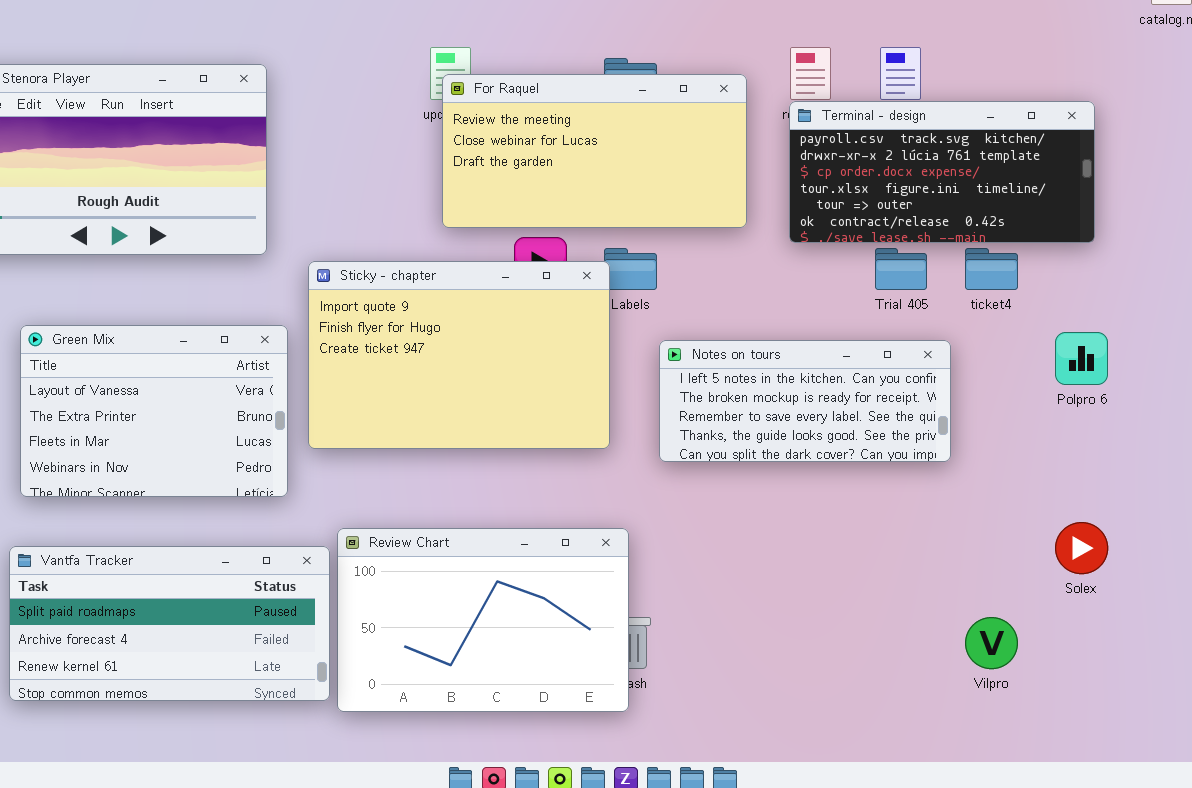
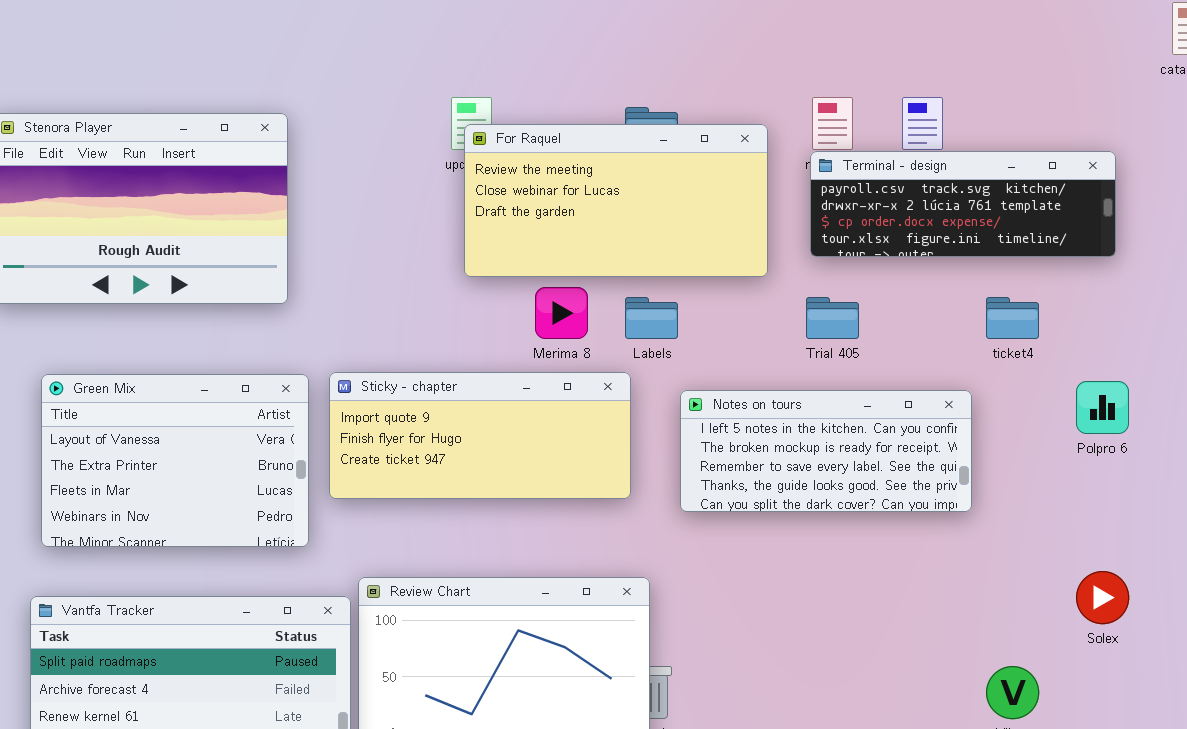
Terminal - design: [789,101,1095,243] -> [810,151,1116,257], resized
Trial 405: [875,248,927,290] -> [806,297,859,339], moved
Sticky - chapter: [308,261,610,449] -> [329,372,631,499], resized

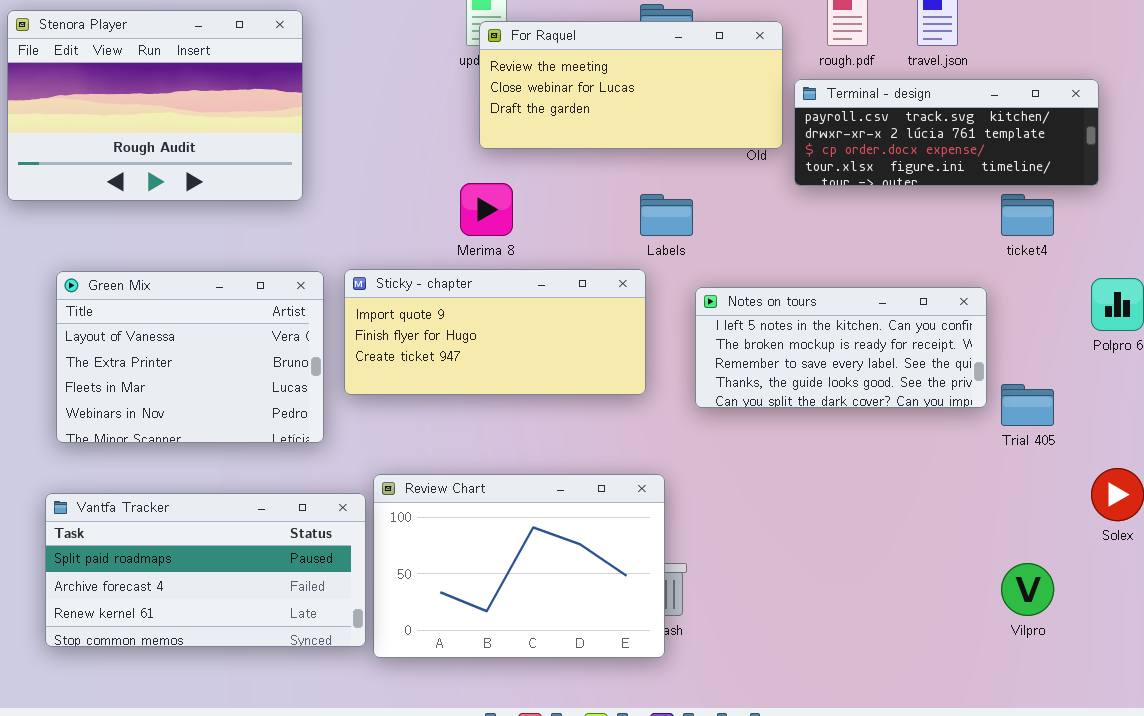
For Raquel: [464,124,768,277] -> [479,21,783,149], resized
Terminal - design: [810,151,1116,257] -> [794,79,1099,186], moved
Merima 8: [535,287,588,339] -> [460,183,513,236], moved
Trial 405: [806,297,859,339] -> [1001,384,1054,426], moved

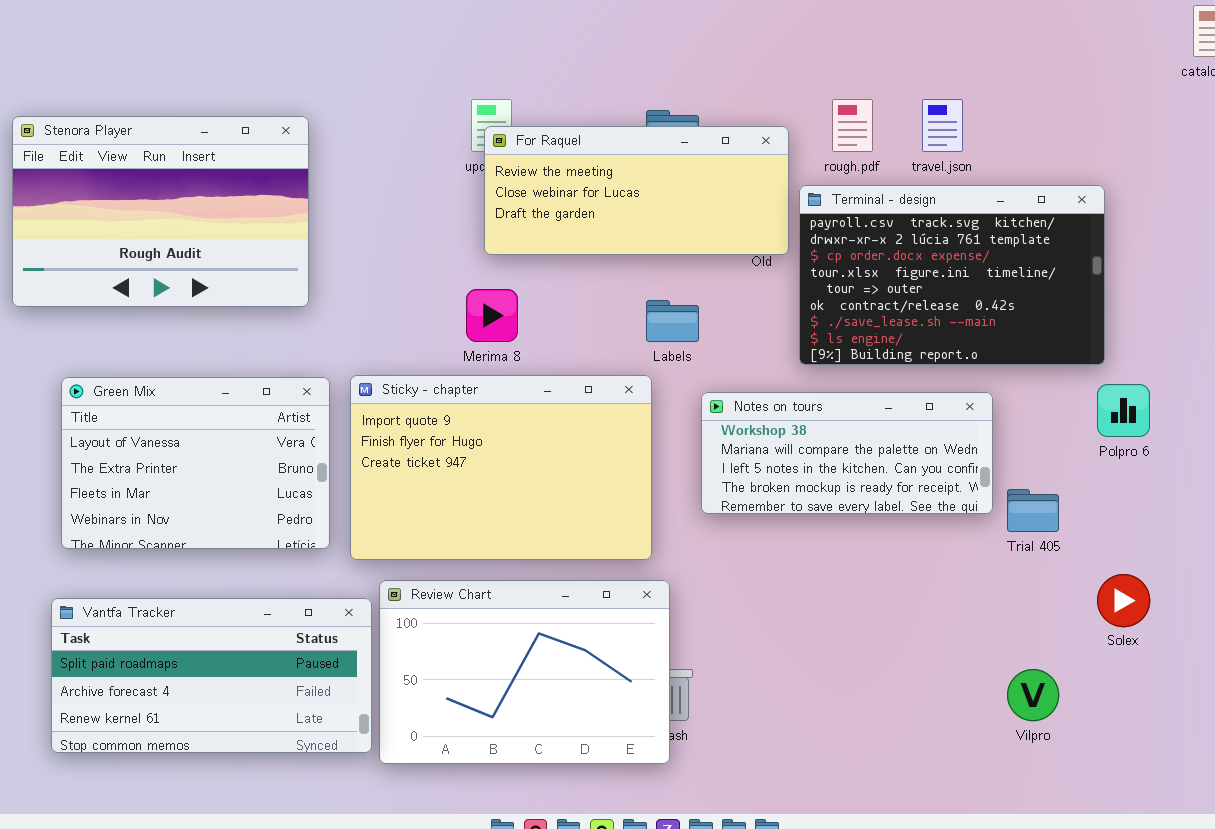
Terminal - design: [794,79,1099,186] -> [799,185,1105,365], resized
Sticky - chapter: [344,269,646,395] -> [350,375,652,560], resized
Notes on tours: [695,287,987,408] -> [701,392,993,514], scrolled up 2 rows

